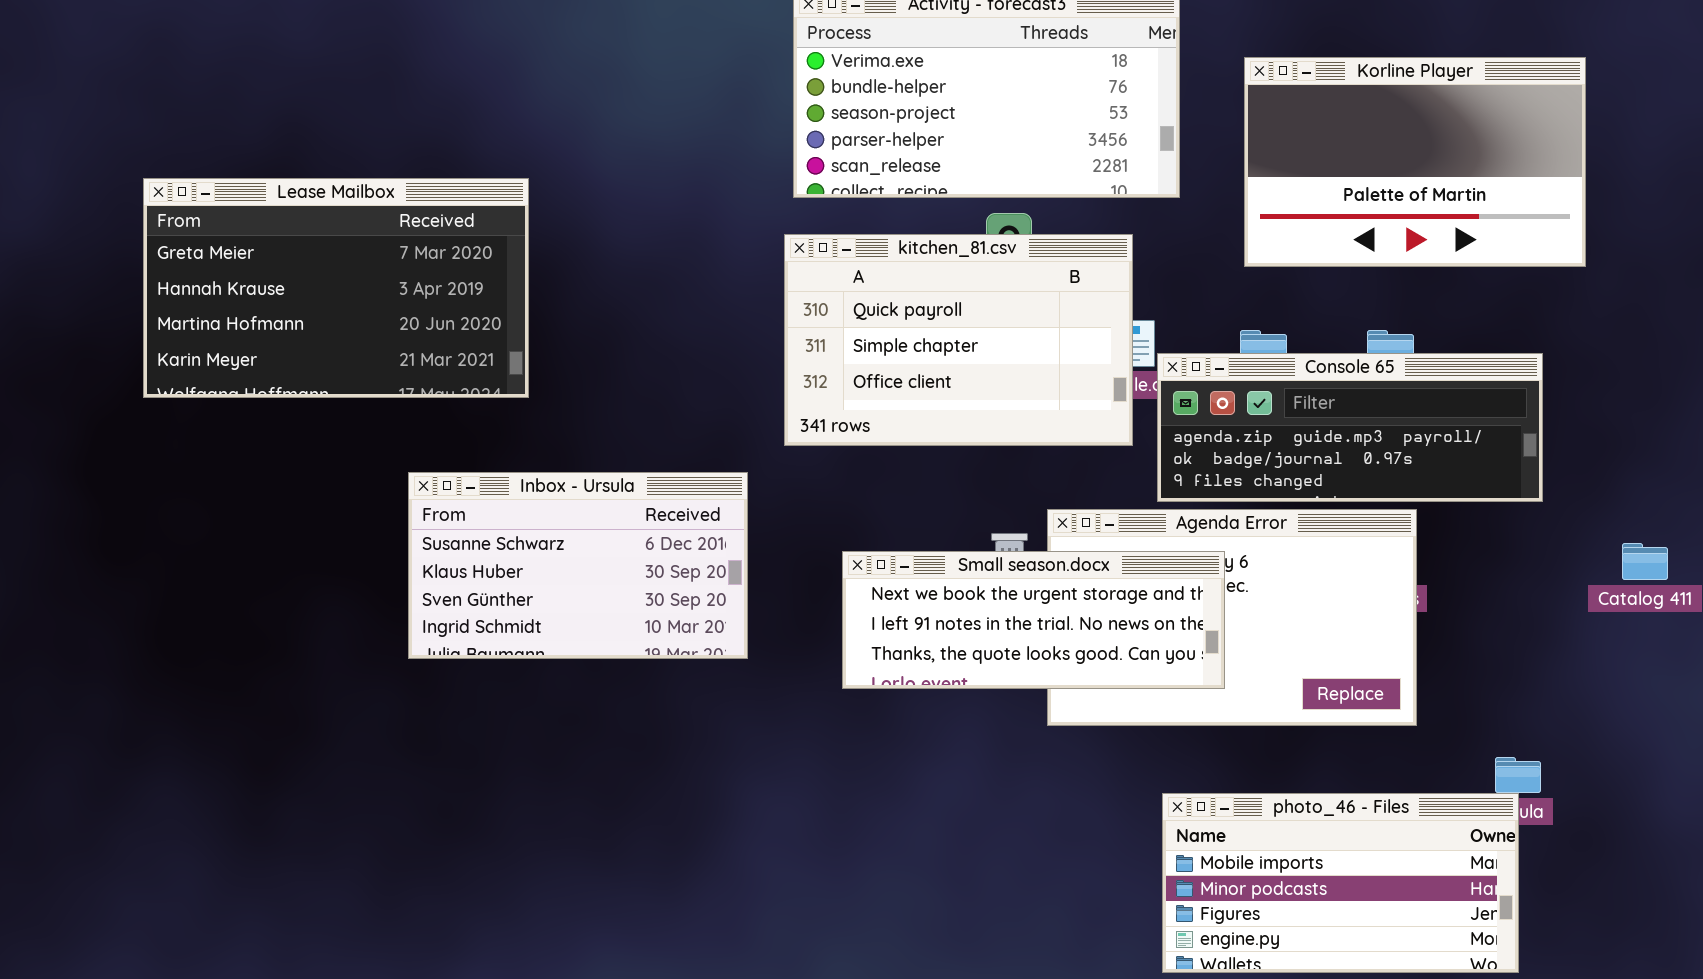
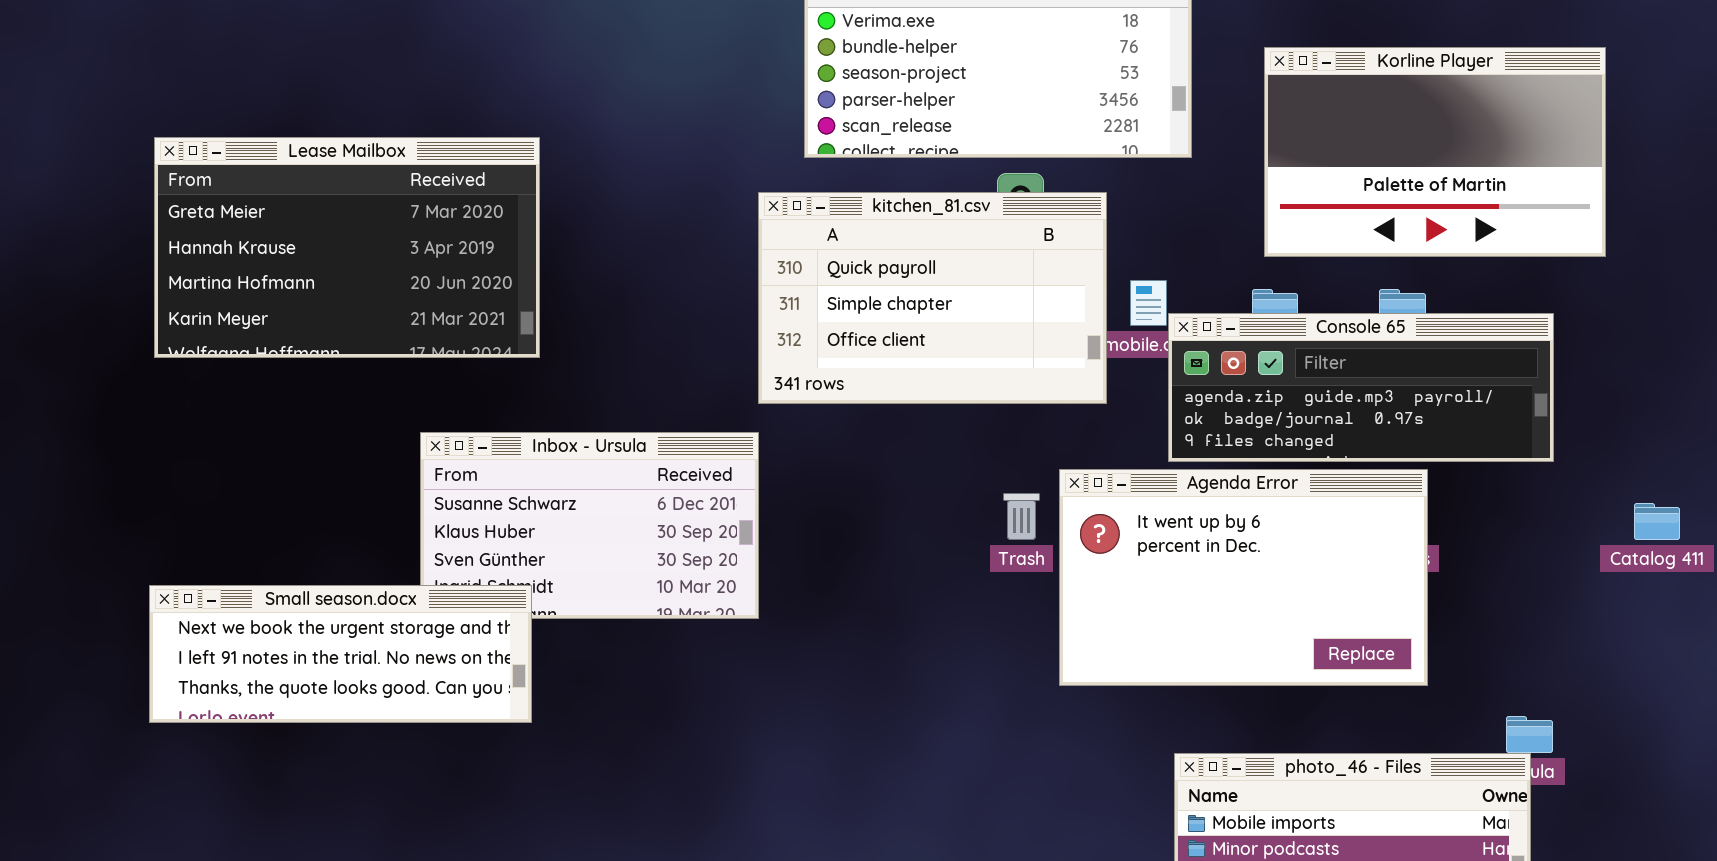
Korline Player: [1244,57,1586,267] -> [1264,47,1606,257], moved
kitchen_81.csv: [784,234,1133,446] -> [758,192,1107,404], moved
Small season.docx: [842,551,1225,689] -> [149,585,532,723], moved

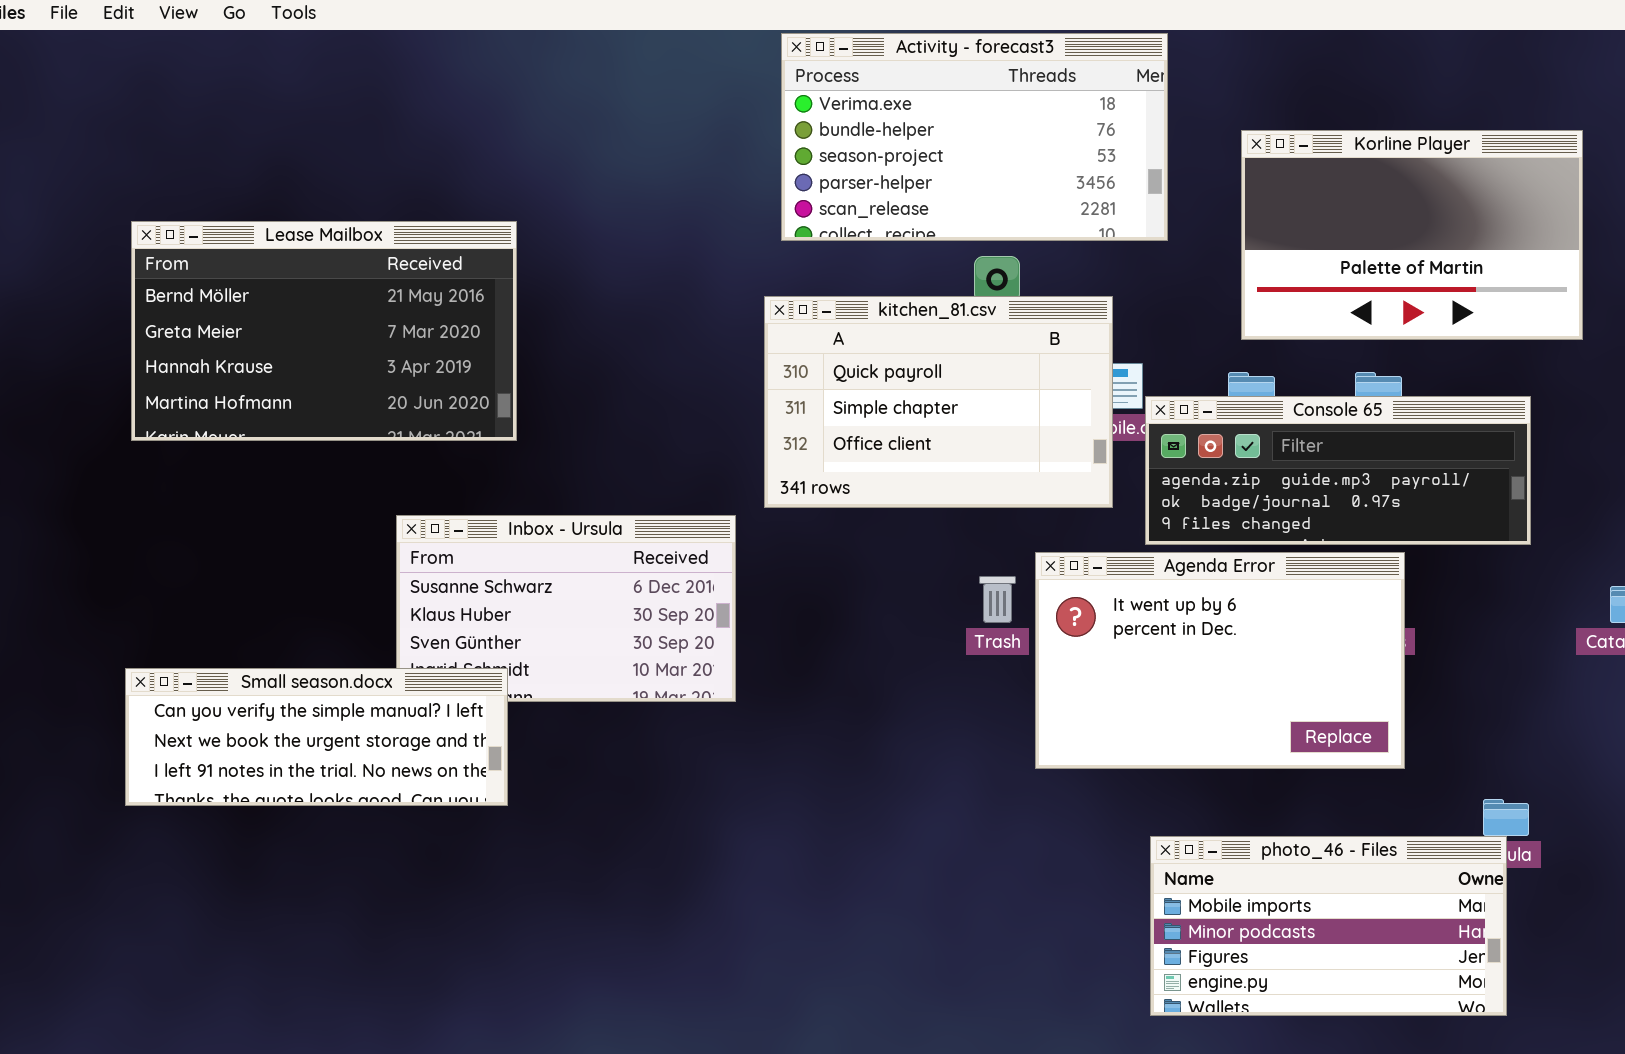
Lease Mailbox: [154,137,540,358] -> [131,221,517,441], scrolled up 1 row
kitchen_81.csv: [758,192,1107,404] -> [764,296,1113,508], moved
Small season.docx: [149,585,532,723] -> [125,668,508,806], scrolled up 1 row

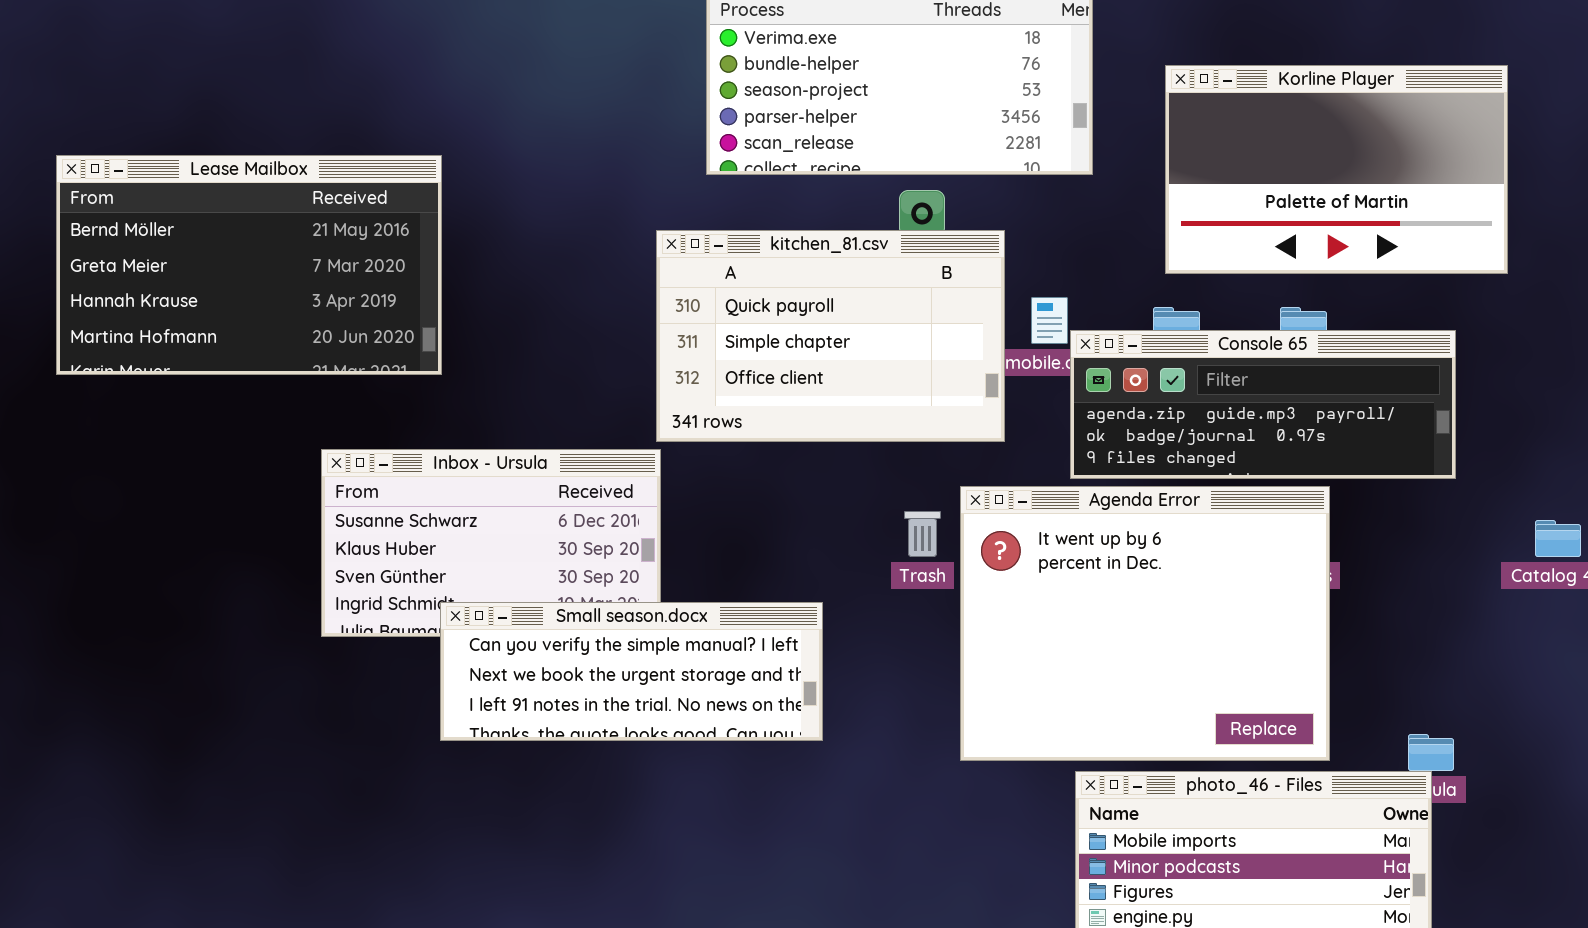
kitchen_81.csv: [764,296,1113,508] -> [656,230,1005,442], moved
Agenda Error: [1035,552,1405,769] -> [960,486,1330,761], resized
Small season.docx: [125,668,508,806] -> [440,602,823,741], moved

